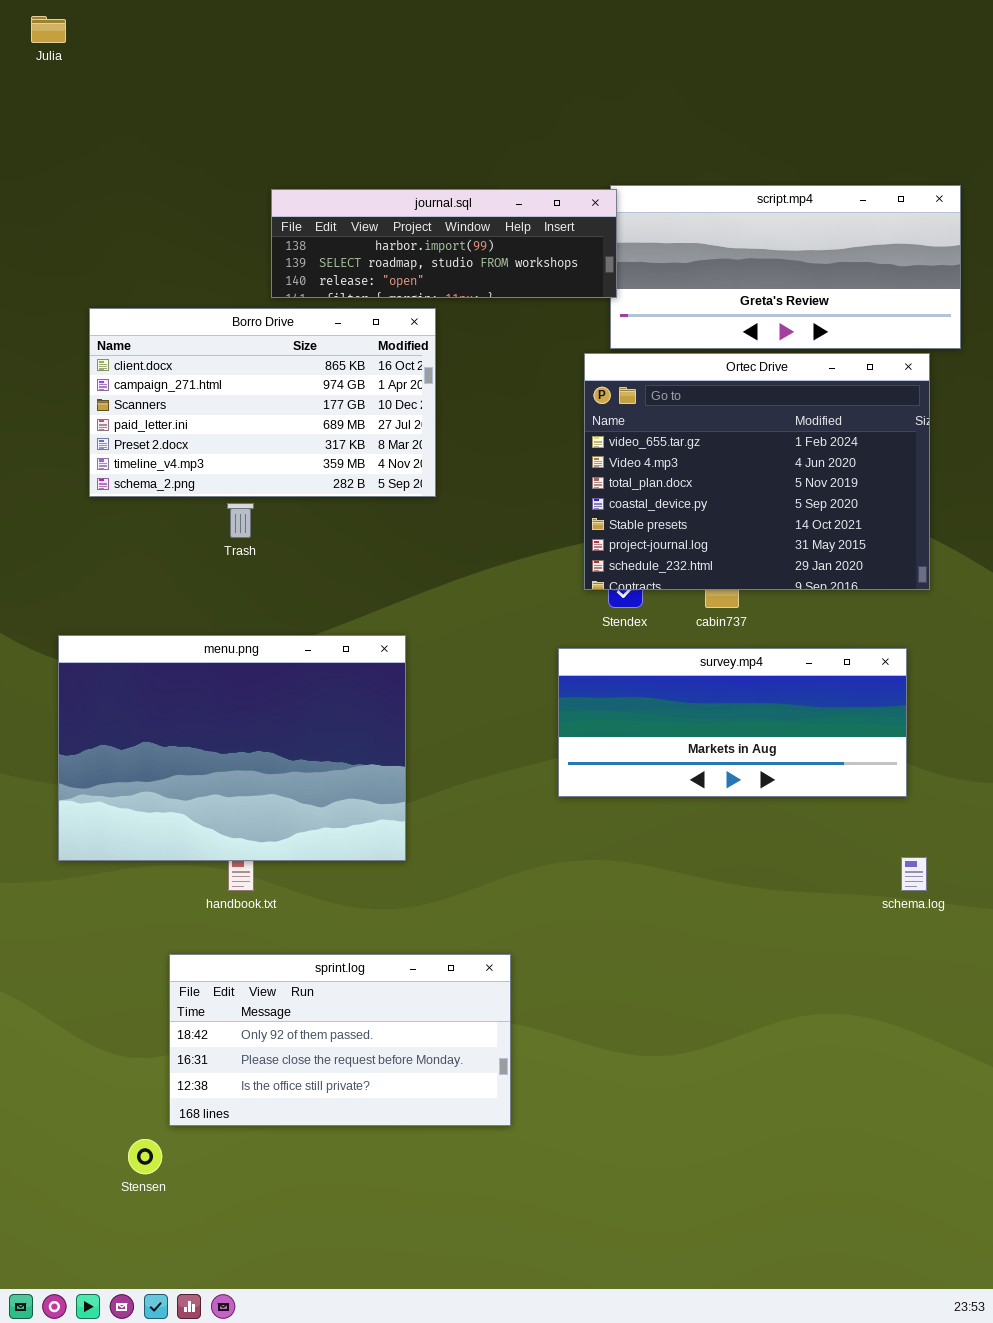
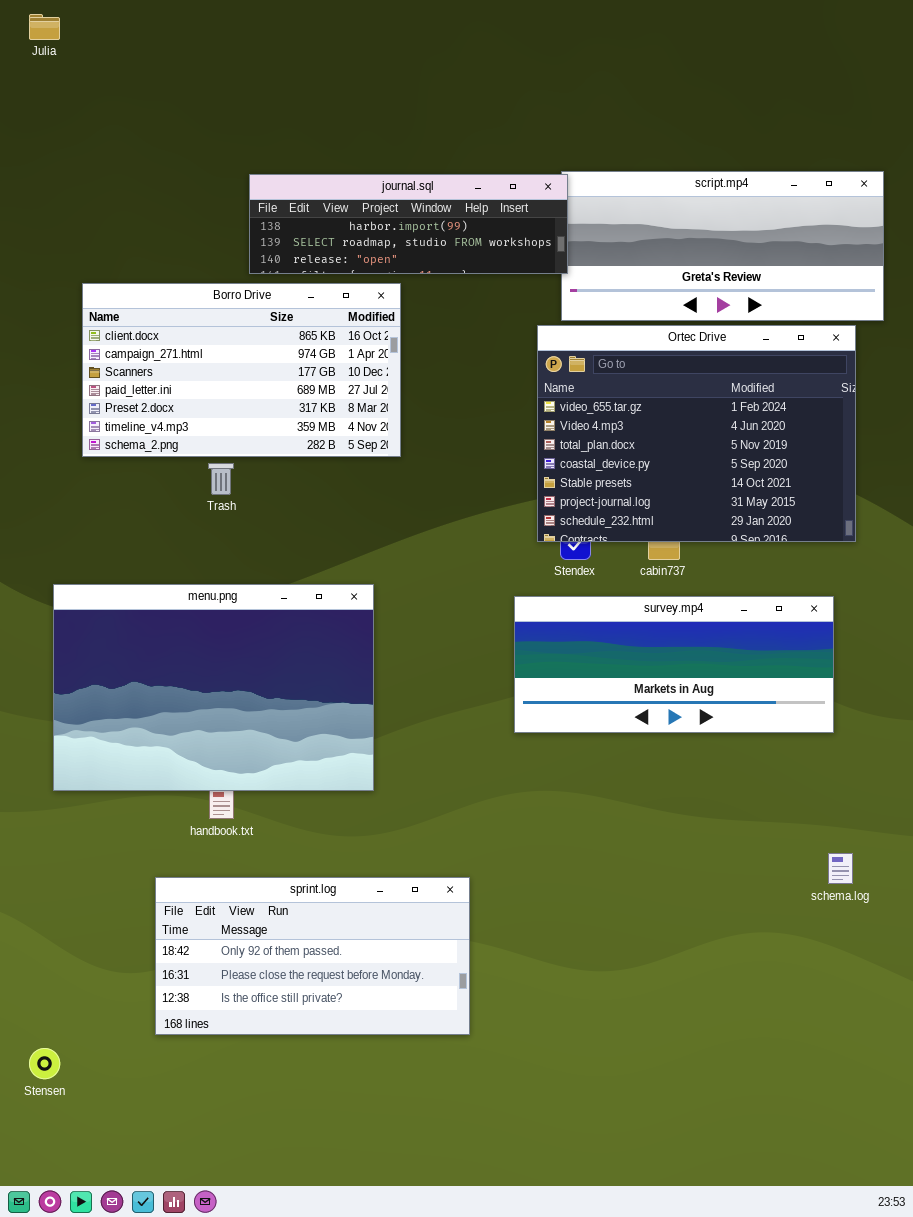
schema.log: [901,857,927,891] -> [828,853,853,884], moved
Stensen: [128,1139,162,1174] -> [29,1048,60,1079], moved

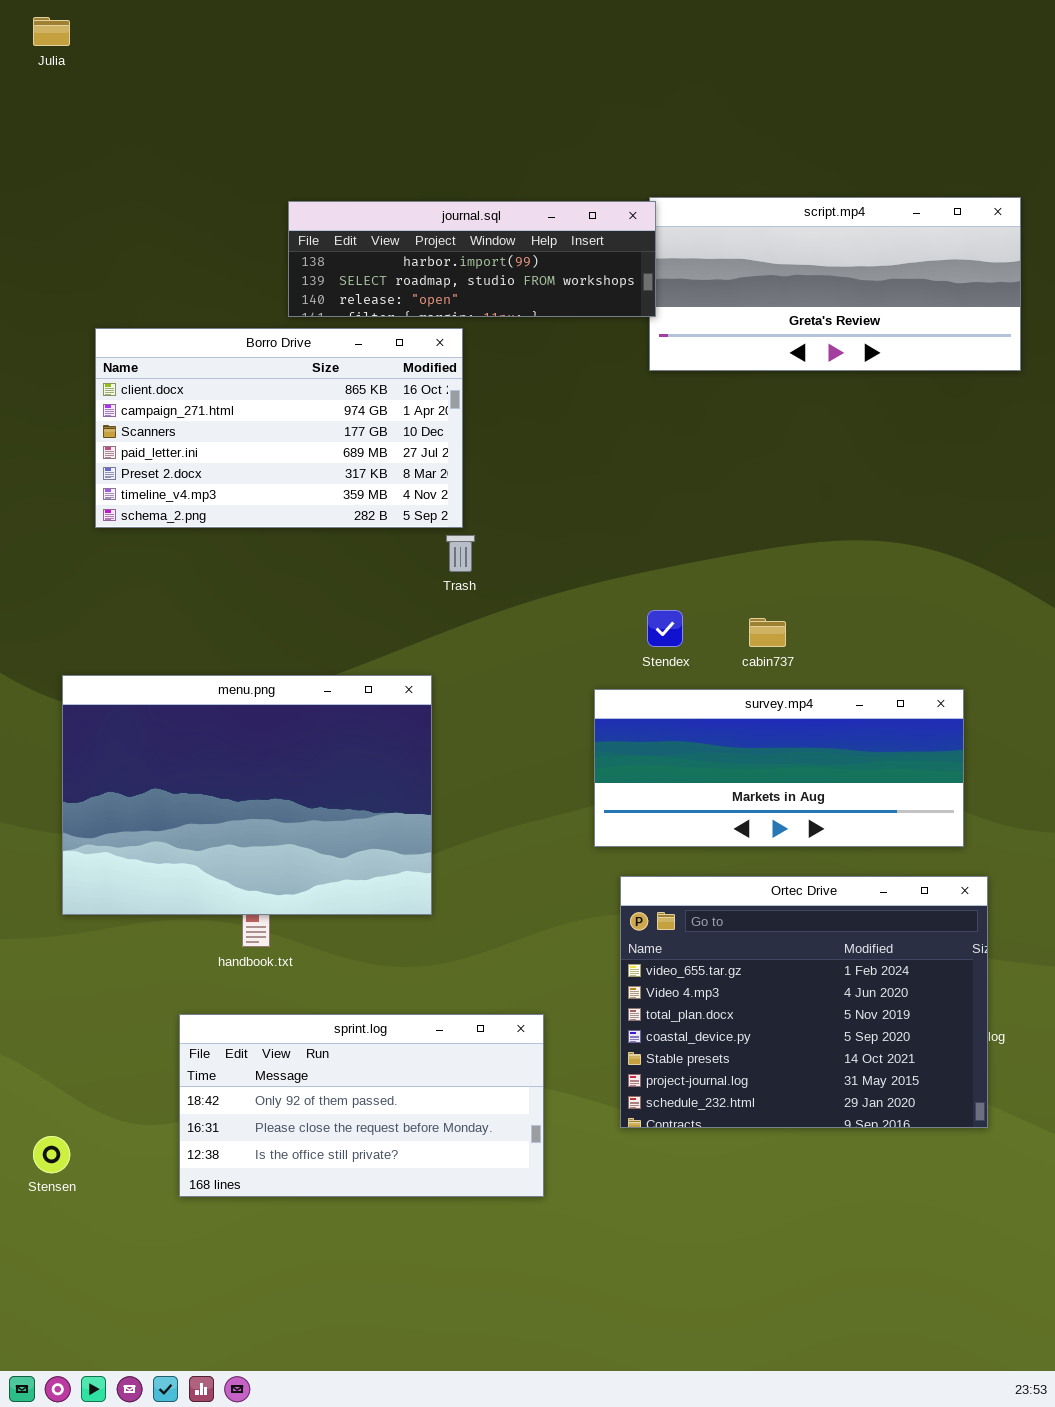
Ortec Drive: [537,325,856,542] -> [620,876,988,1128], moved
Trash: [208,463,234,495] -> [446,535,475,572], moved
Stensen: [29,1048,60,1079] -> [33,1136,70,1173], moved

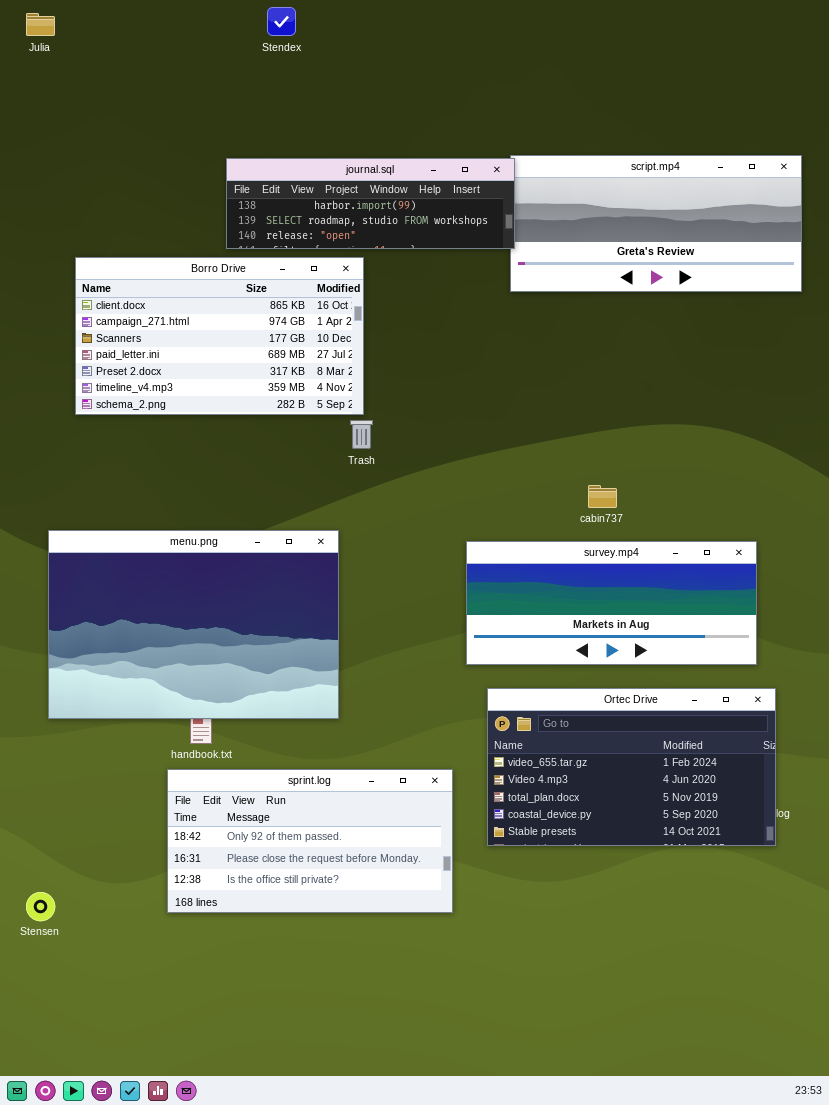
Stendex: [647,610,683,647] -> [267,7,296,36], moved
Ortec Drive: [620,876,988,1128] -> [487,688,776,846], resized
sprint.log: [179,1014,544,1197] -> [167,769,453,913], moved

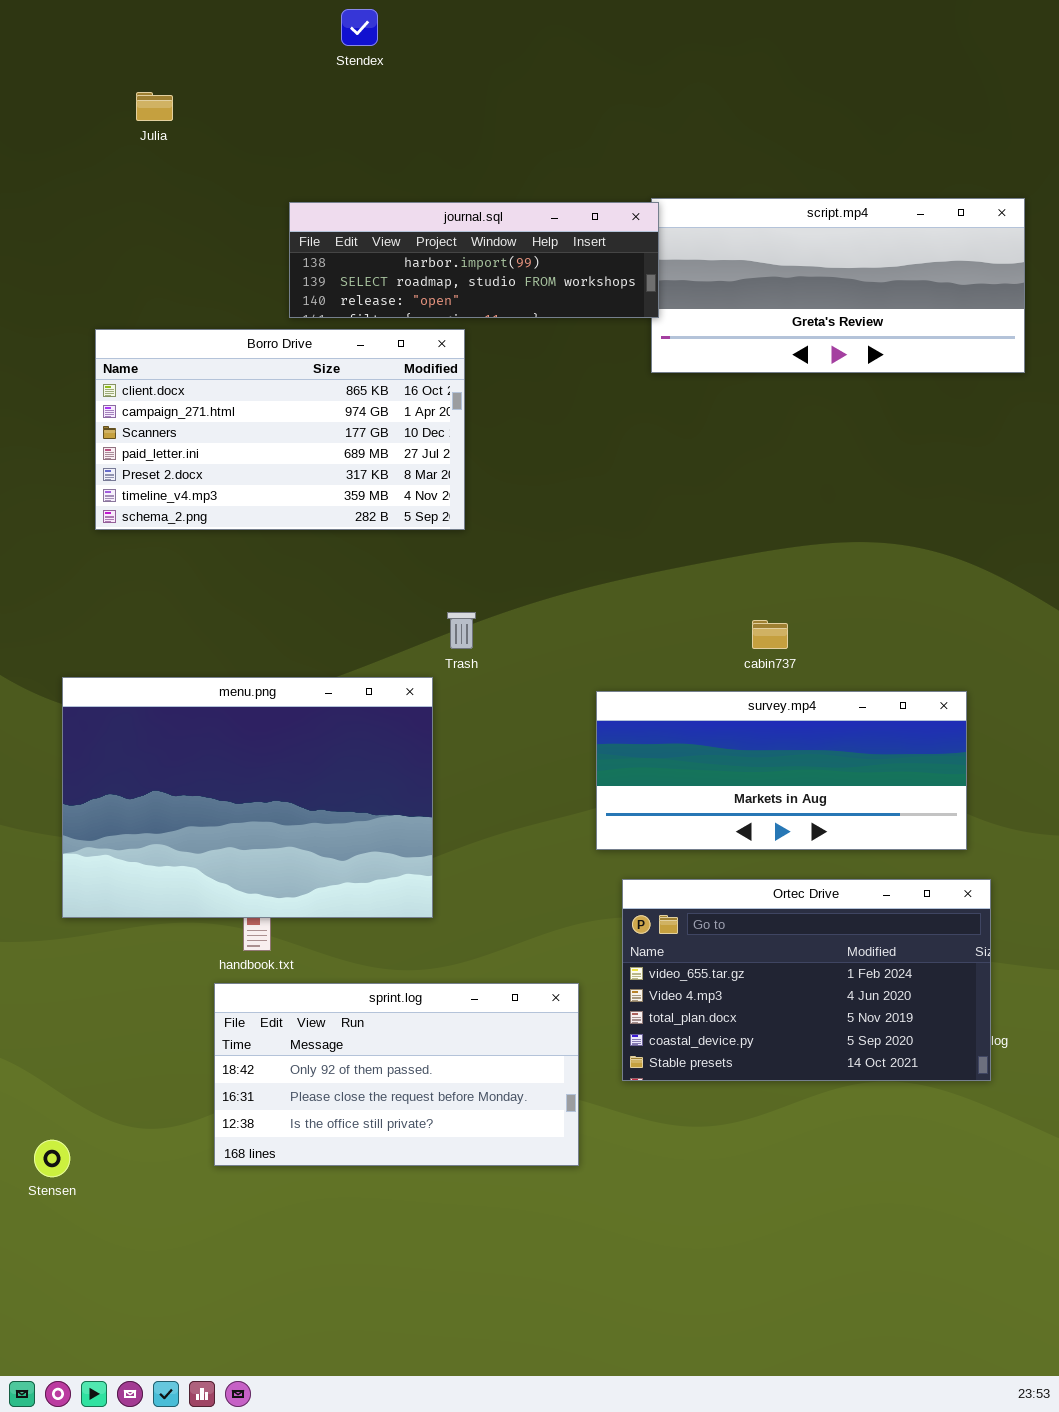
Julia: [26,13,55,36] -> [136,92,173,121], moved
Trash: [350,420,373,449] -> [447,612,476,649], moved

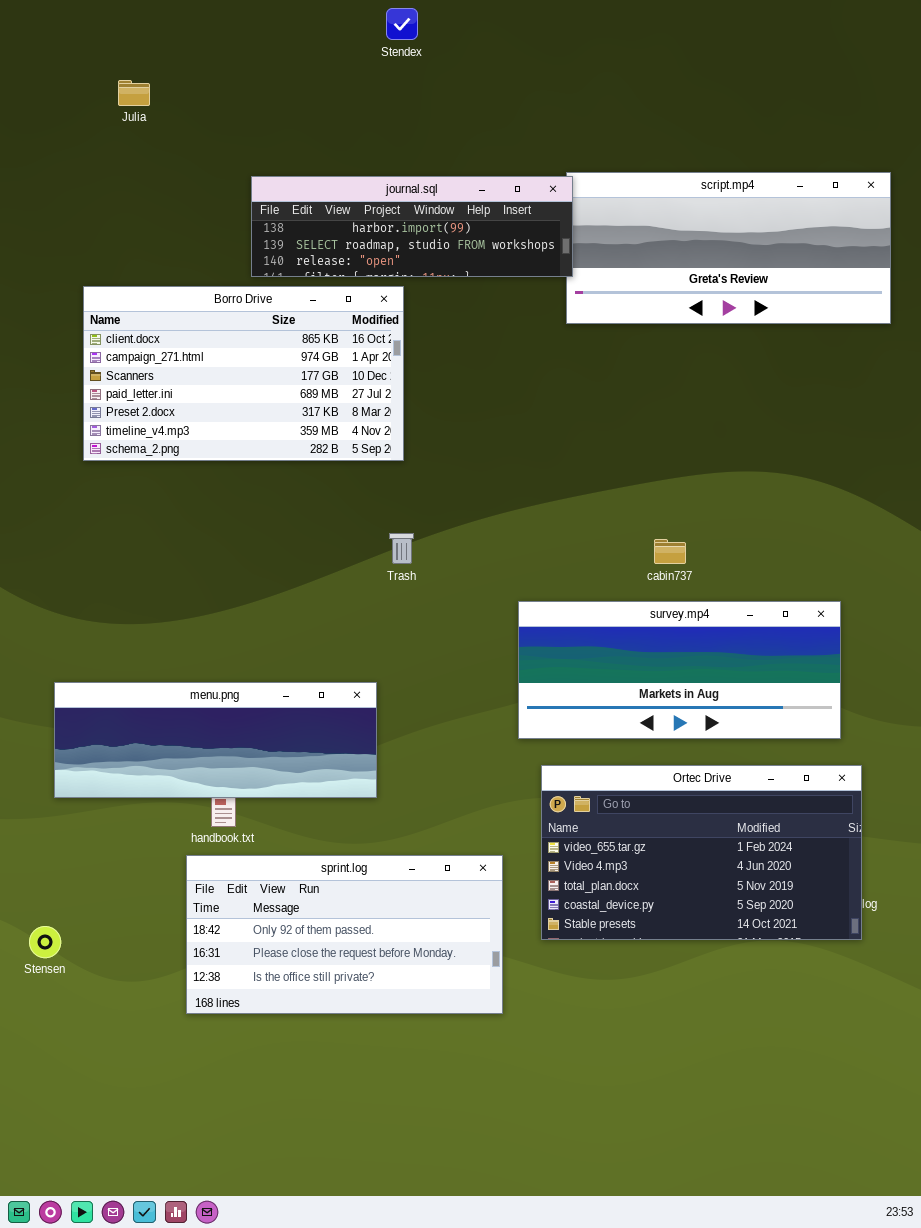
Stendex: [341,9,378,46] -> [386,8,418,40], moved
menu.png: [62,677,433,918] -> [54,682,377,798], resized
Stensen: [34,1140,70,1177] -> [29,926,61,958], moved

